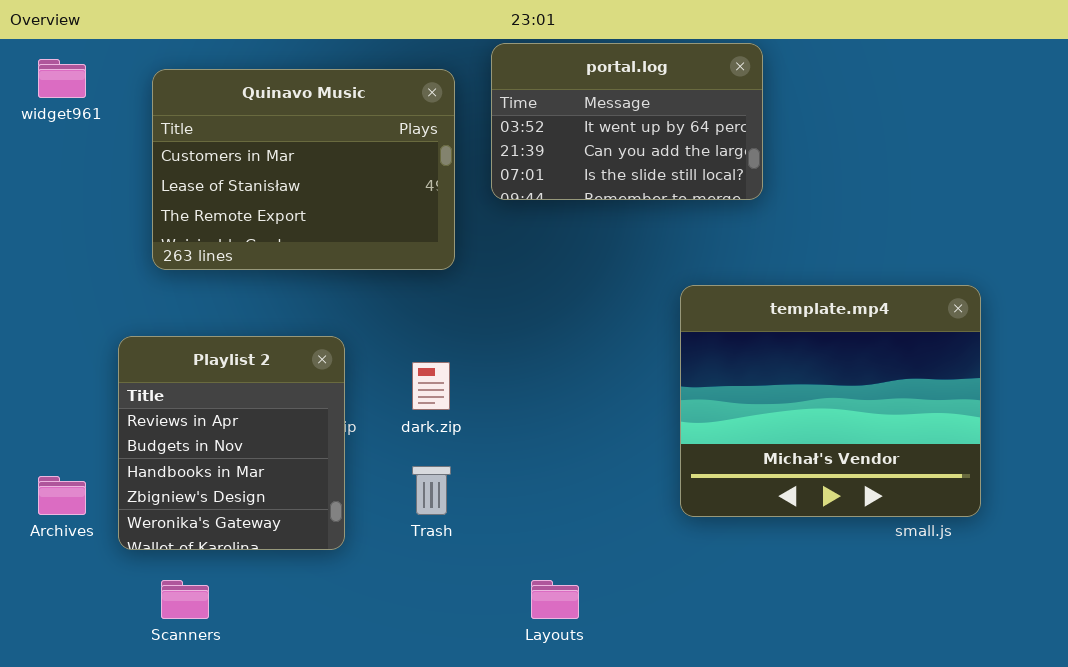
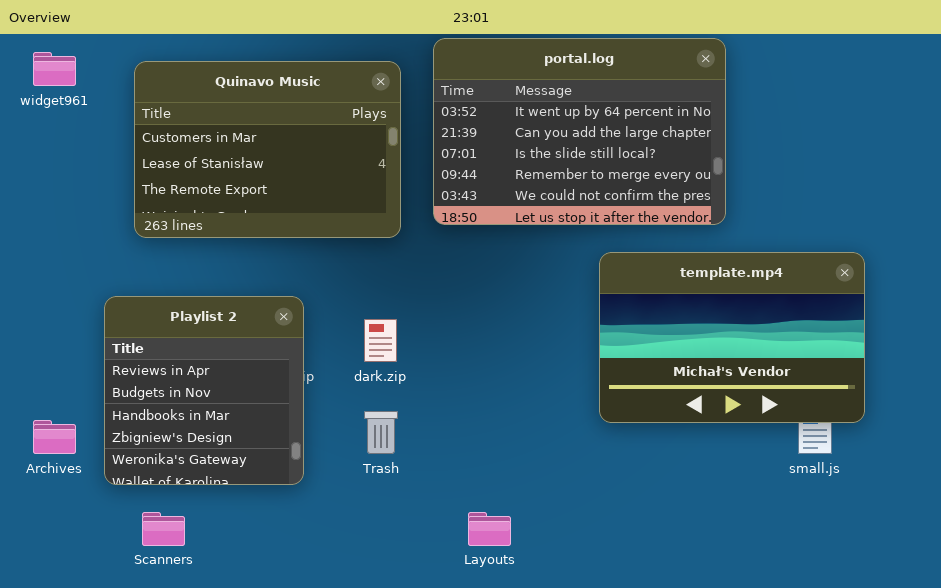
portal.log: [491,43,763,200] -> [433,38,726,225], resized
template.mp4: [680,285,981,517] -> [599,252,865,423], resized

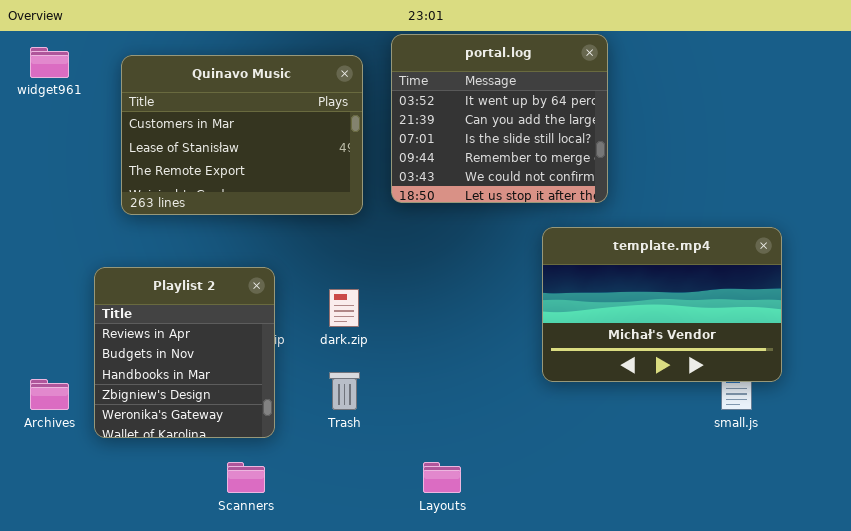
portal.log: [433,38,726,225] -> [391,34,608,203], resized
Scanners: [142,512,185,546] -> [227,462,265,493], moved

